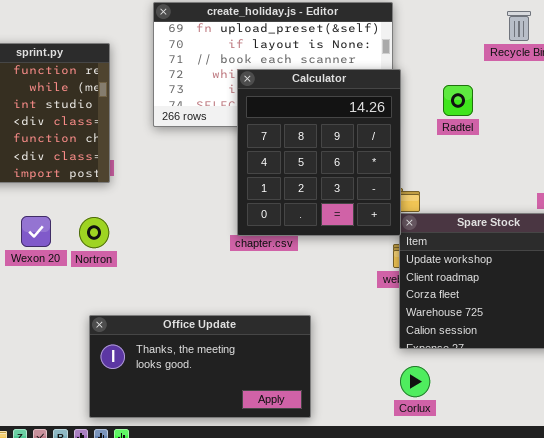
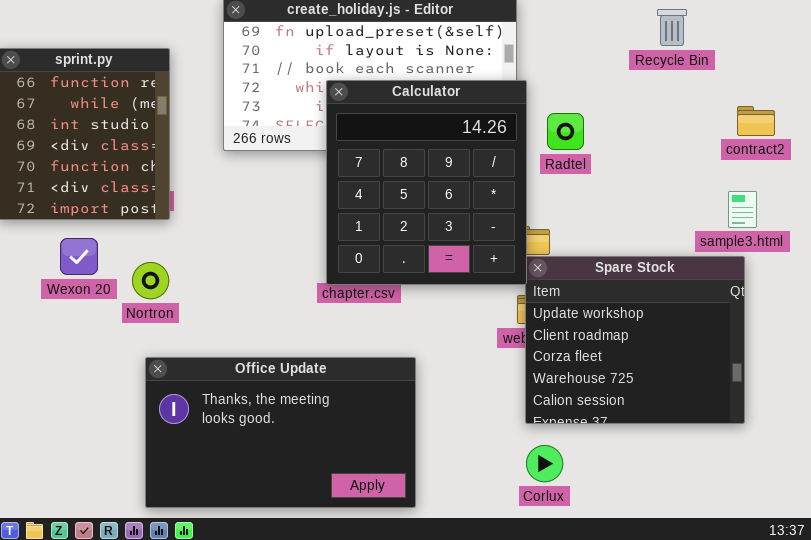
Radtel: [443,85,473,116] -> [547,113,584,150], moved
Wexon 20: [21,216,51,247] -> [60,238,98,275], moved
Office Update: [89,315,311,418] -> [145,357,416,508], resized

